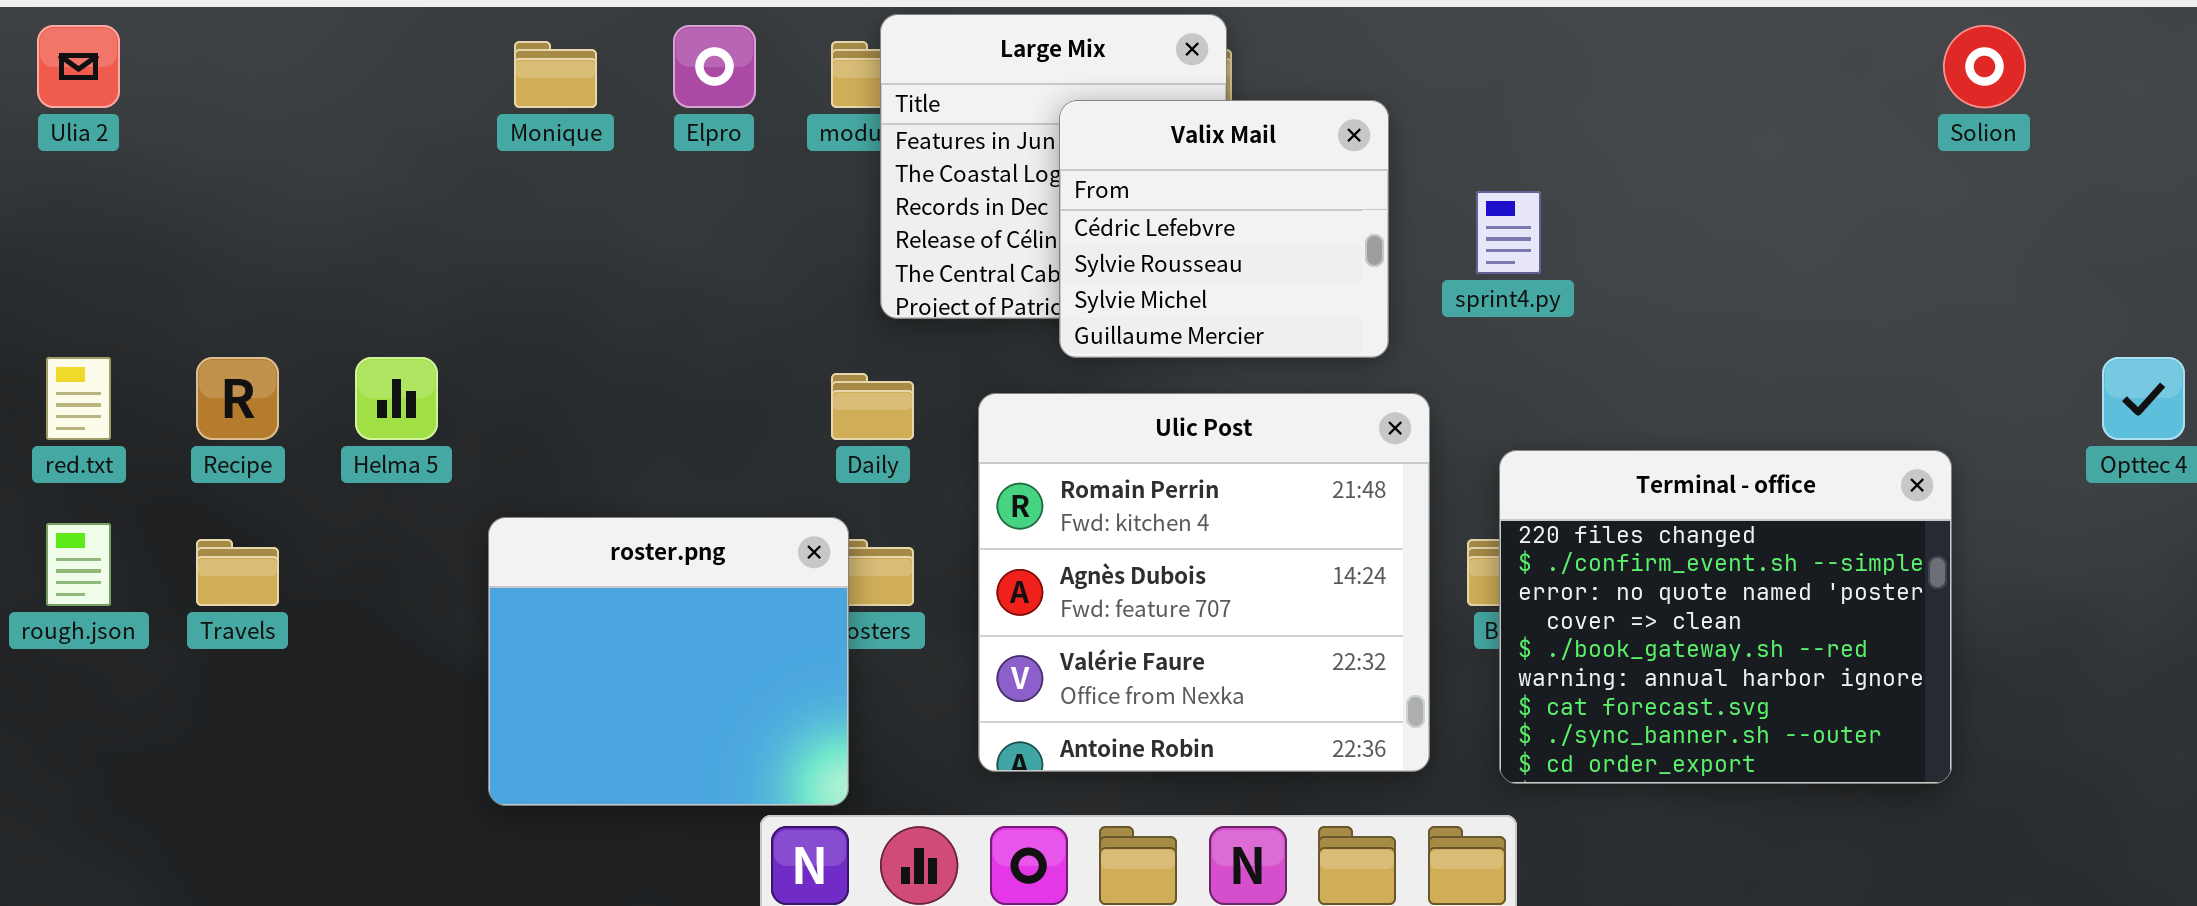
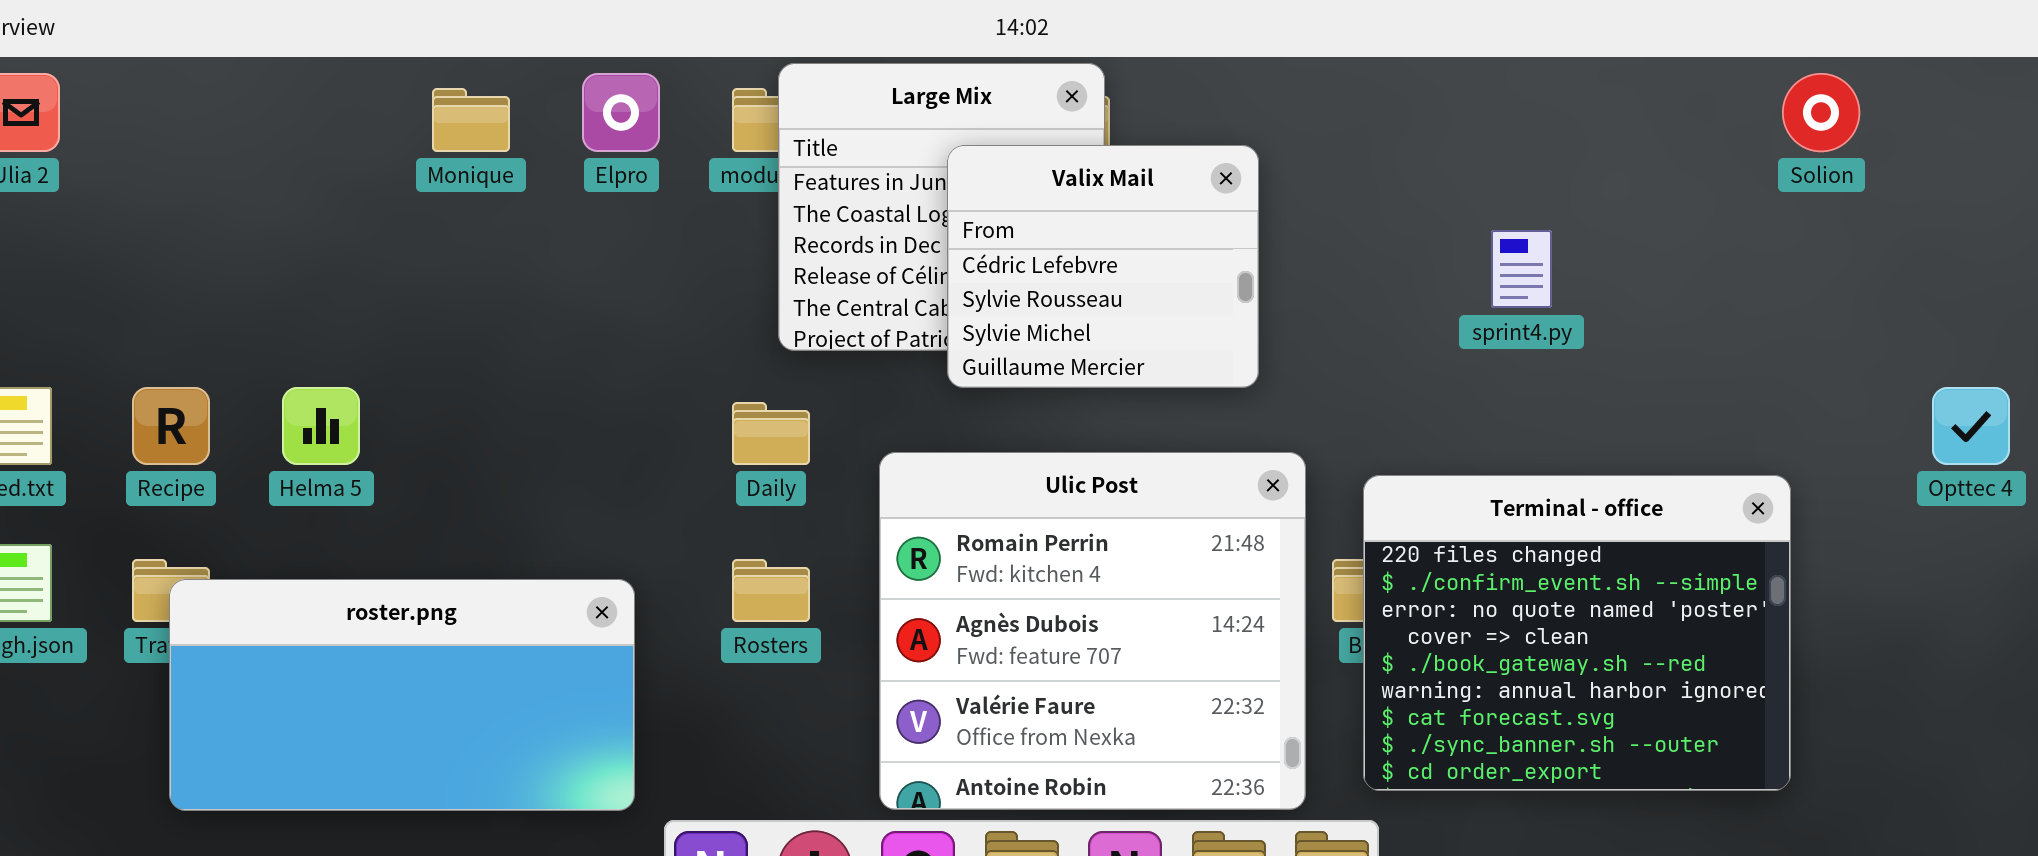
sprint4.py: [1476,191,1541,274] -> [1491,230,1552,308], moved
Ulic Post: [978,393,1430,772] -> [879,452,1306,810], moved
roster.png: [488,517,849,806] -> [169,579,635,811], moved, resized

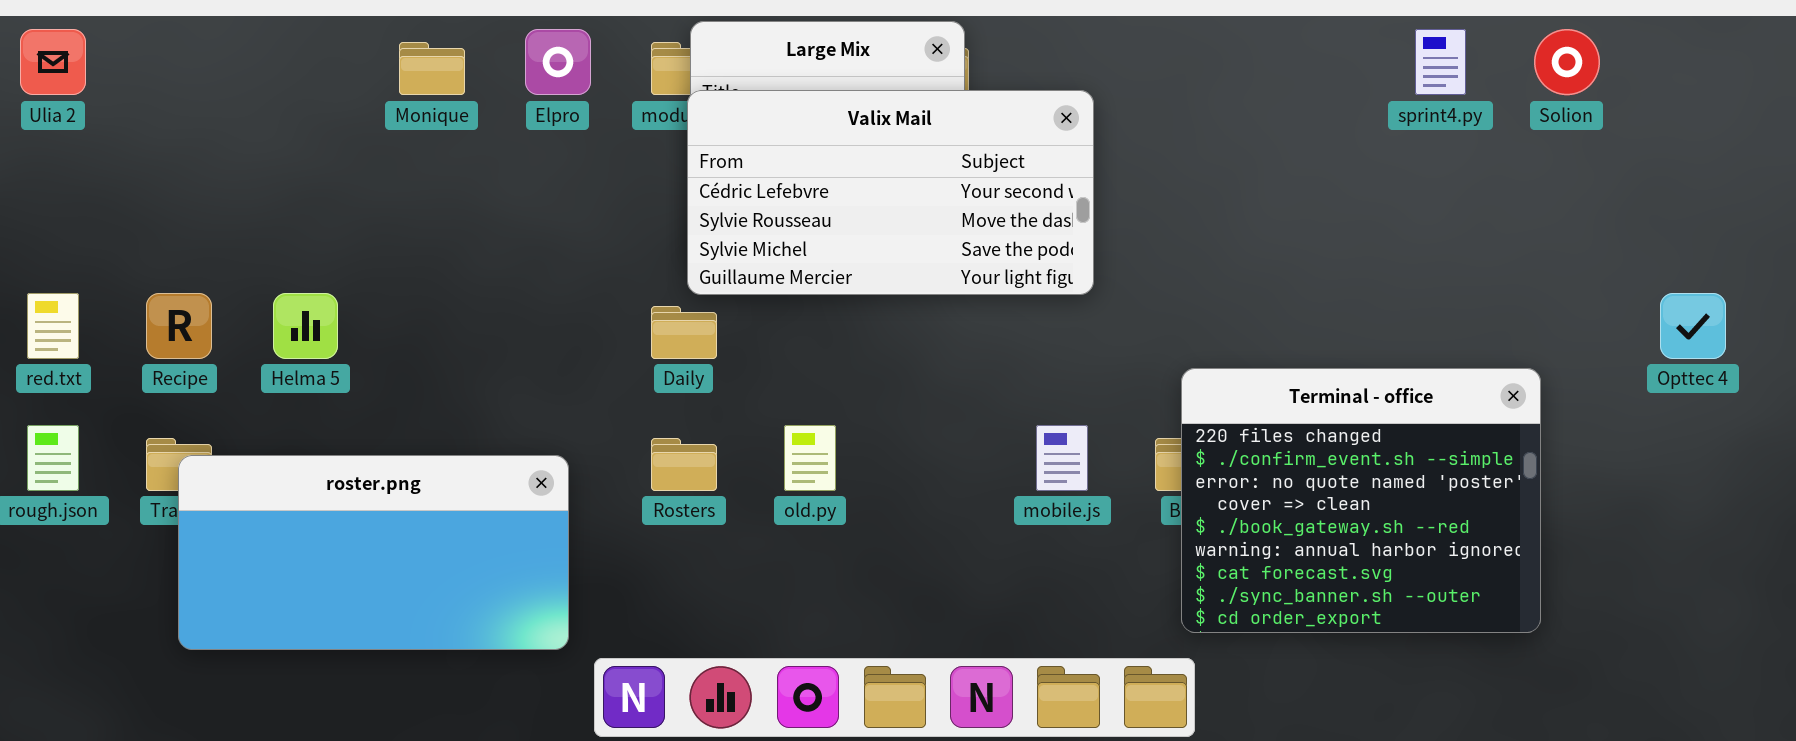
Valix Mail: [947,145,1259,388] -> [687,90,1094,295], resized
sprint4.py: [1491,230,1552,308] -> [1415,29,1466,95], moved
Ulic Post: [879,452,1306,810] -> none, closed

